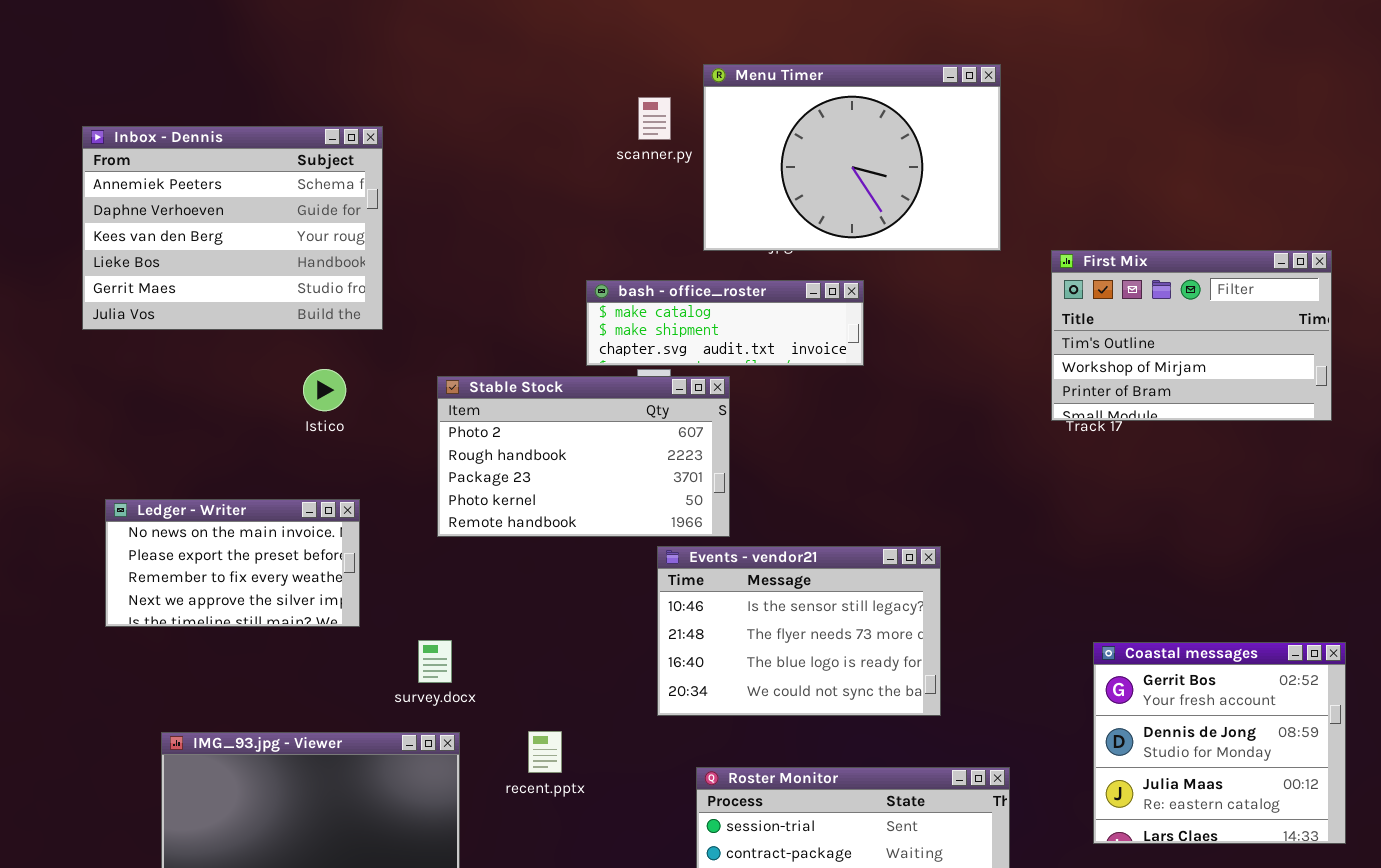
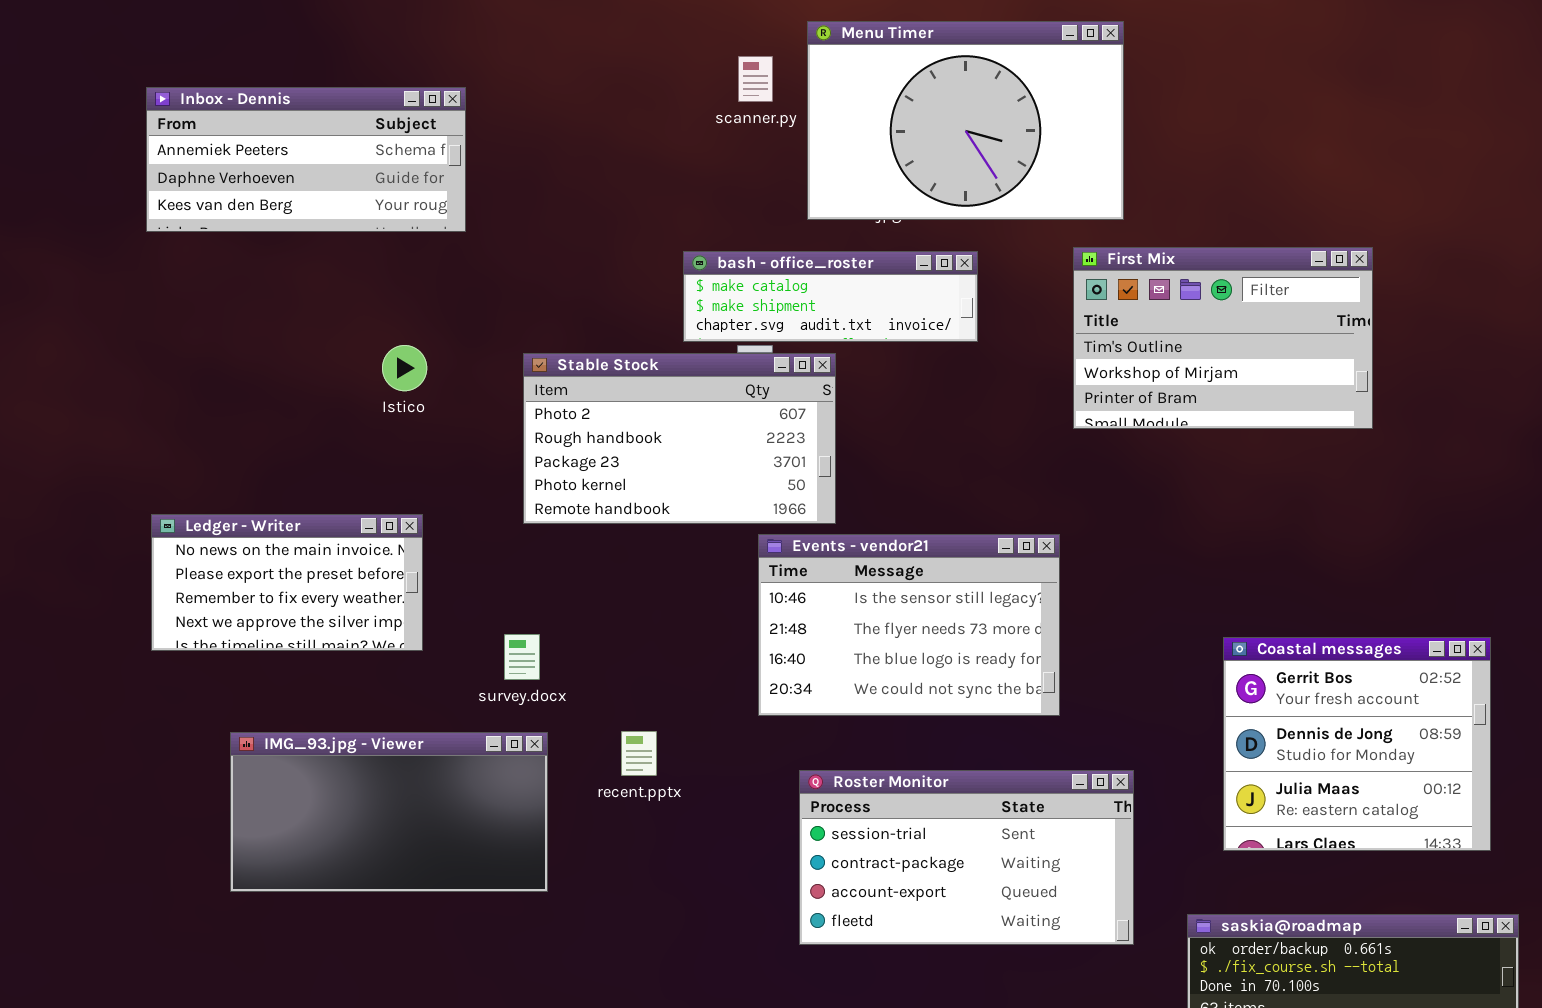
Inbox - Dennis: [82,126,383,330] -> [146,87,466,232], resized
First Mix: [1051,250,1332,421] -> [1073,247,1373,429], moved
Ledger - Writer: [105,499,360,627] -> [151,514,423,651], moved

